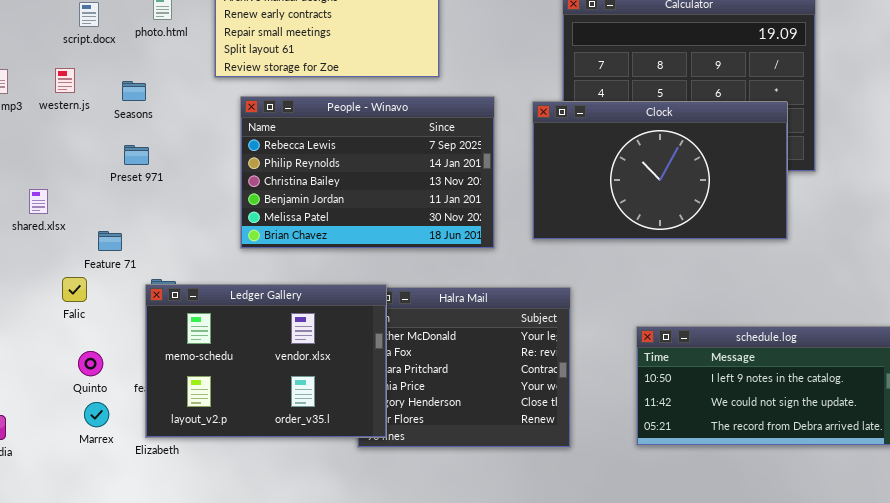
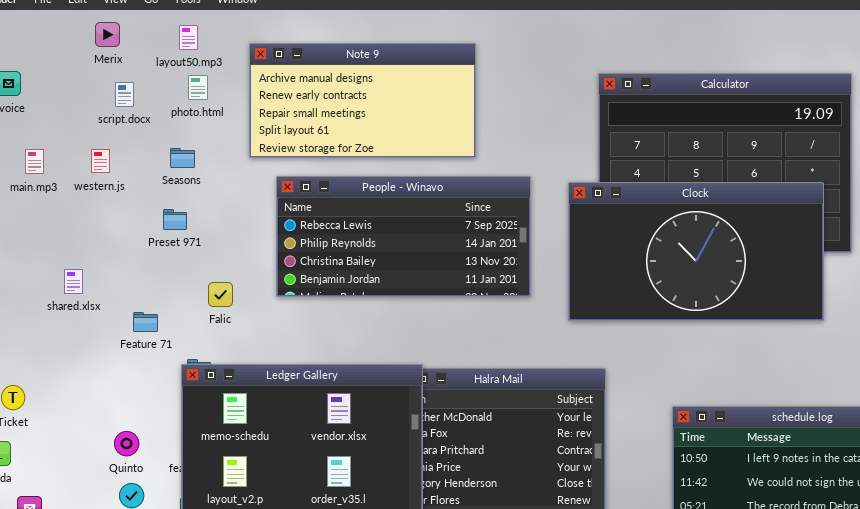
Seasons: [122,81,146,101] -> [170,148,195,168], moved
People - Winavo: [240,96,495,249] -> [276,176,531,297], resized
Preset 971: [124,145,149,165] -> [163,209,187,230], moved
Falic: [62,277,87,302] -> [208,282,233,307], moved

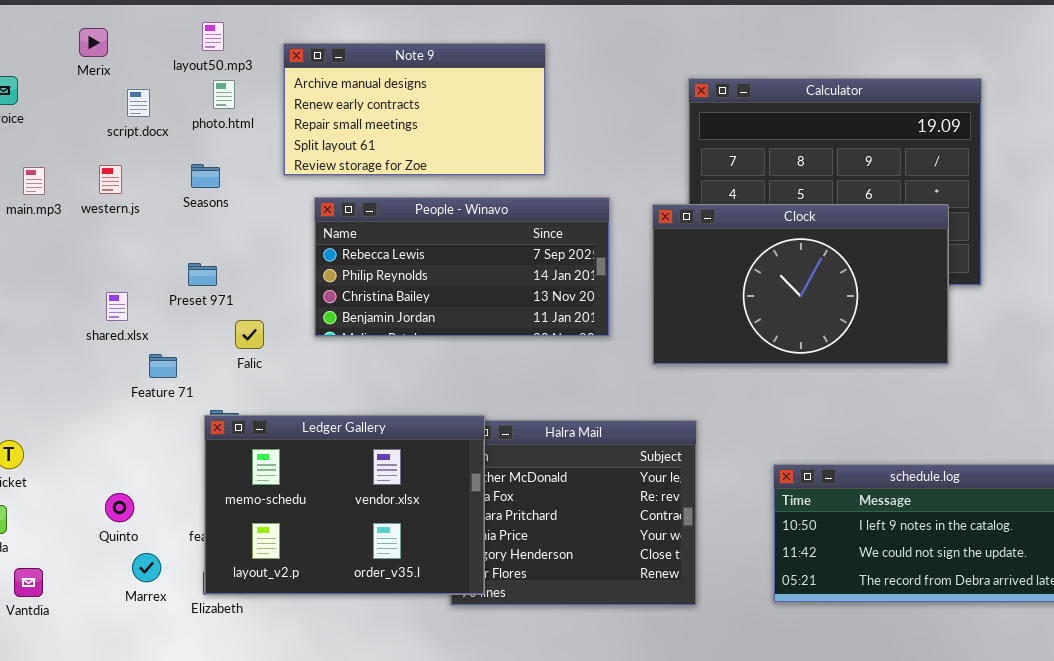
Merix: [95,22,120,47] -> [79,28,108,57], moved
Preset 971: [163,209,187,230] -> [188,263,217,286], moved
shared.xlsx: [64,269,83,294] -> [106,292,128,321], moved
Quinto: [114,431,139,456] -> [105,493,134,522], moved

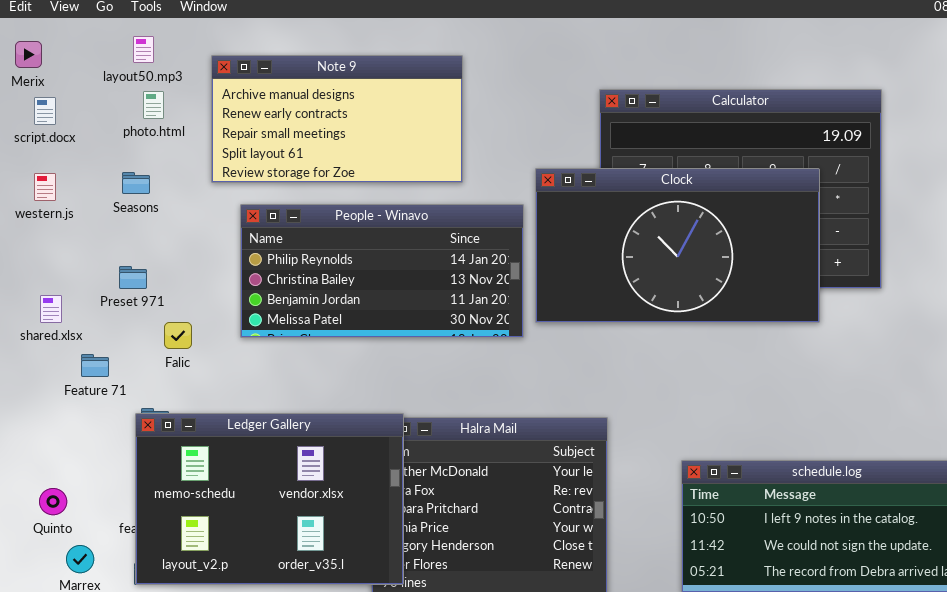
script.docx: [127,89,150,117] -> [34,97,56,125], moved
People - Winavo: [314,197,610,337] -> [240,204,524,338], scrolled down 1 row
Clock: [652,204,949,365] -> [535,168,820,323], moved

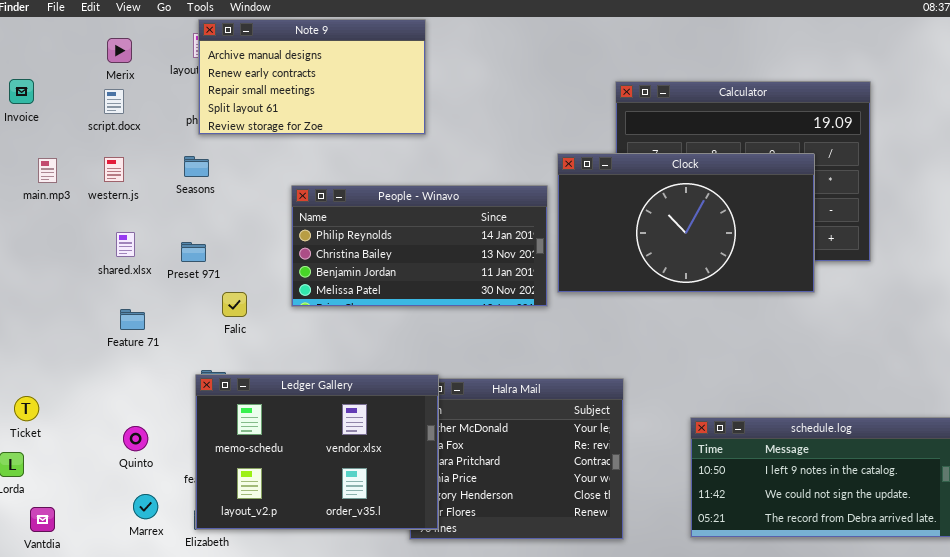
Merix: [15,41,42,68] -> [107,38,132,63], moved
Note 9: [211,55,463,183] -> [198,19,426,135], moved
shared.xlsx: [40,295,62,323] -> [116,232,135,257], moved
Feature 71: [81,354,109,377] -> [120,309,145,330], moved
Quinto: [39,488,67,515] -> [123,426,148,451], moved

